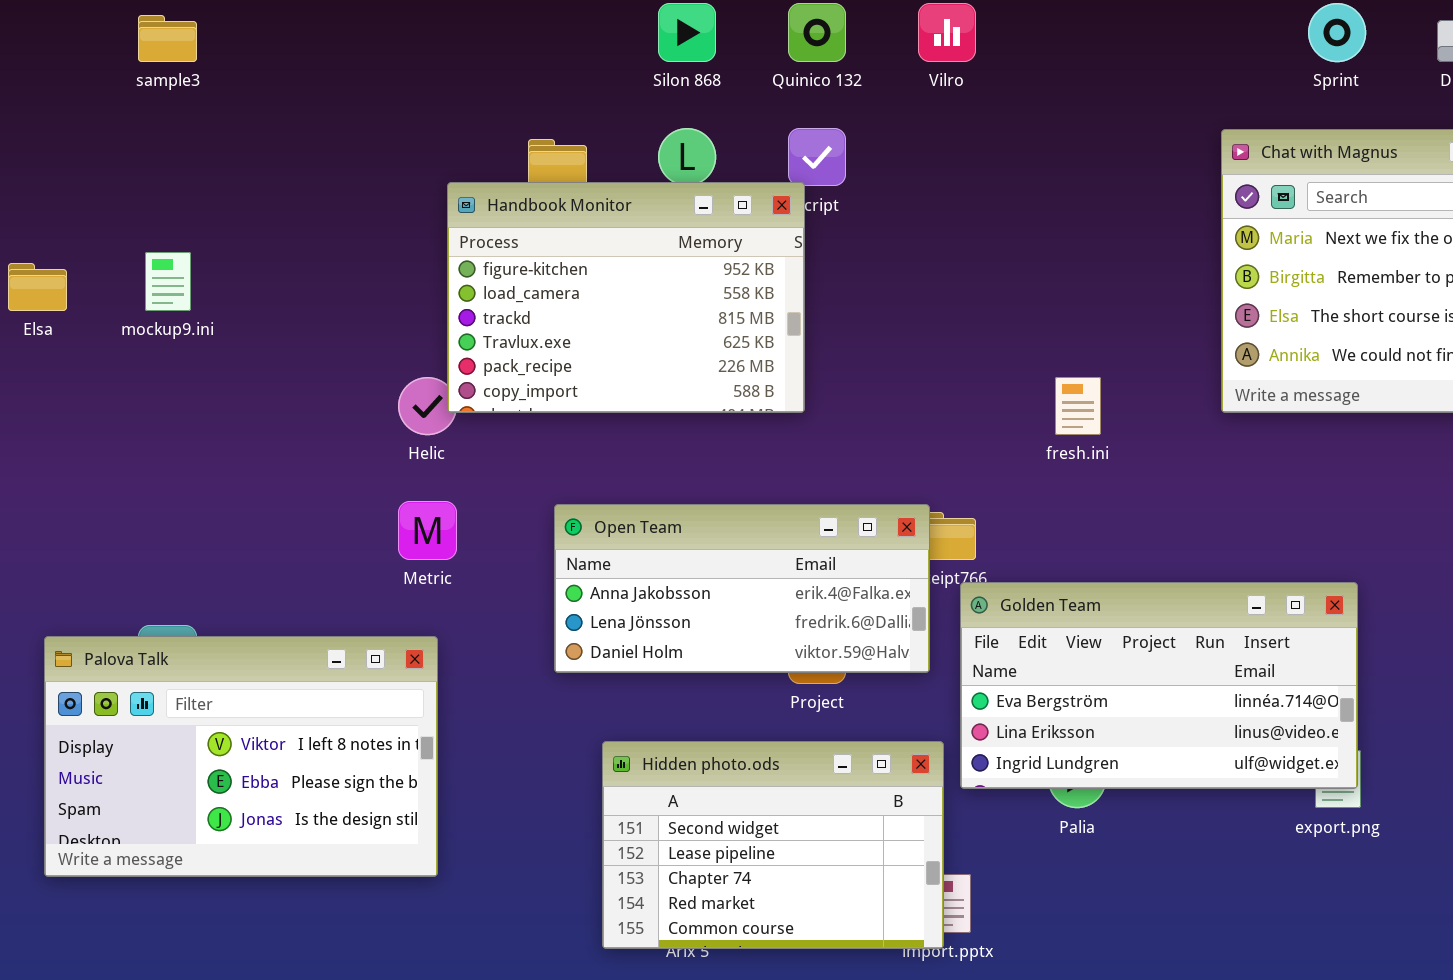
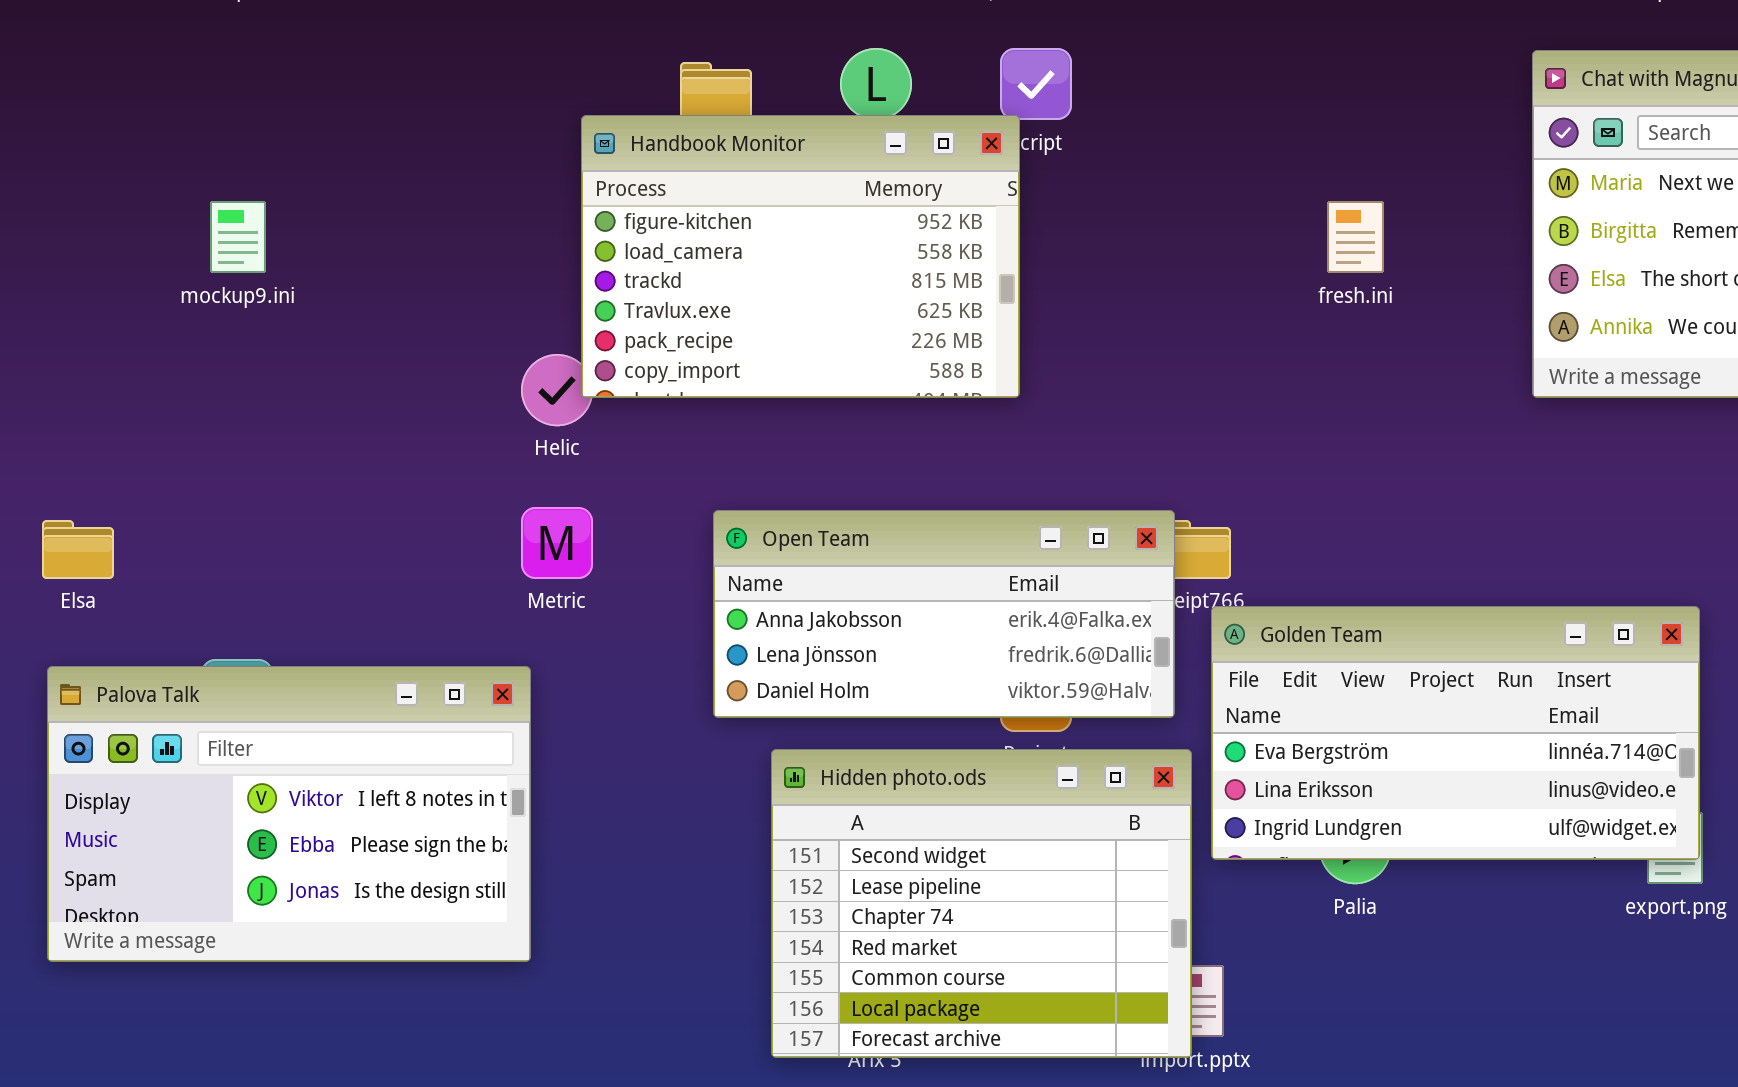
Elsa: [8,263,67,311] -> [42,520,114,579], moved
fresh.ini: [1055,377,1101,435] -> [1327,201,1384,273], moved
Palova Talk: [44,636,438,877] -> [47,666,531,962], moved
Hidden photo.ods: [602,741,944,949] -> [771,749,1192,1058], resized

